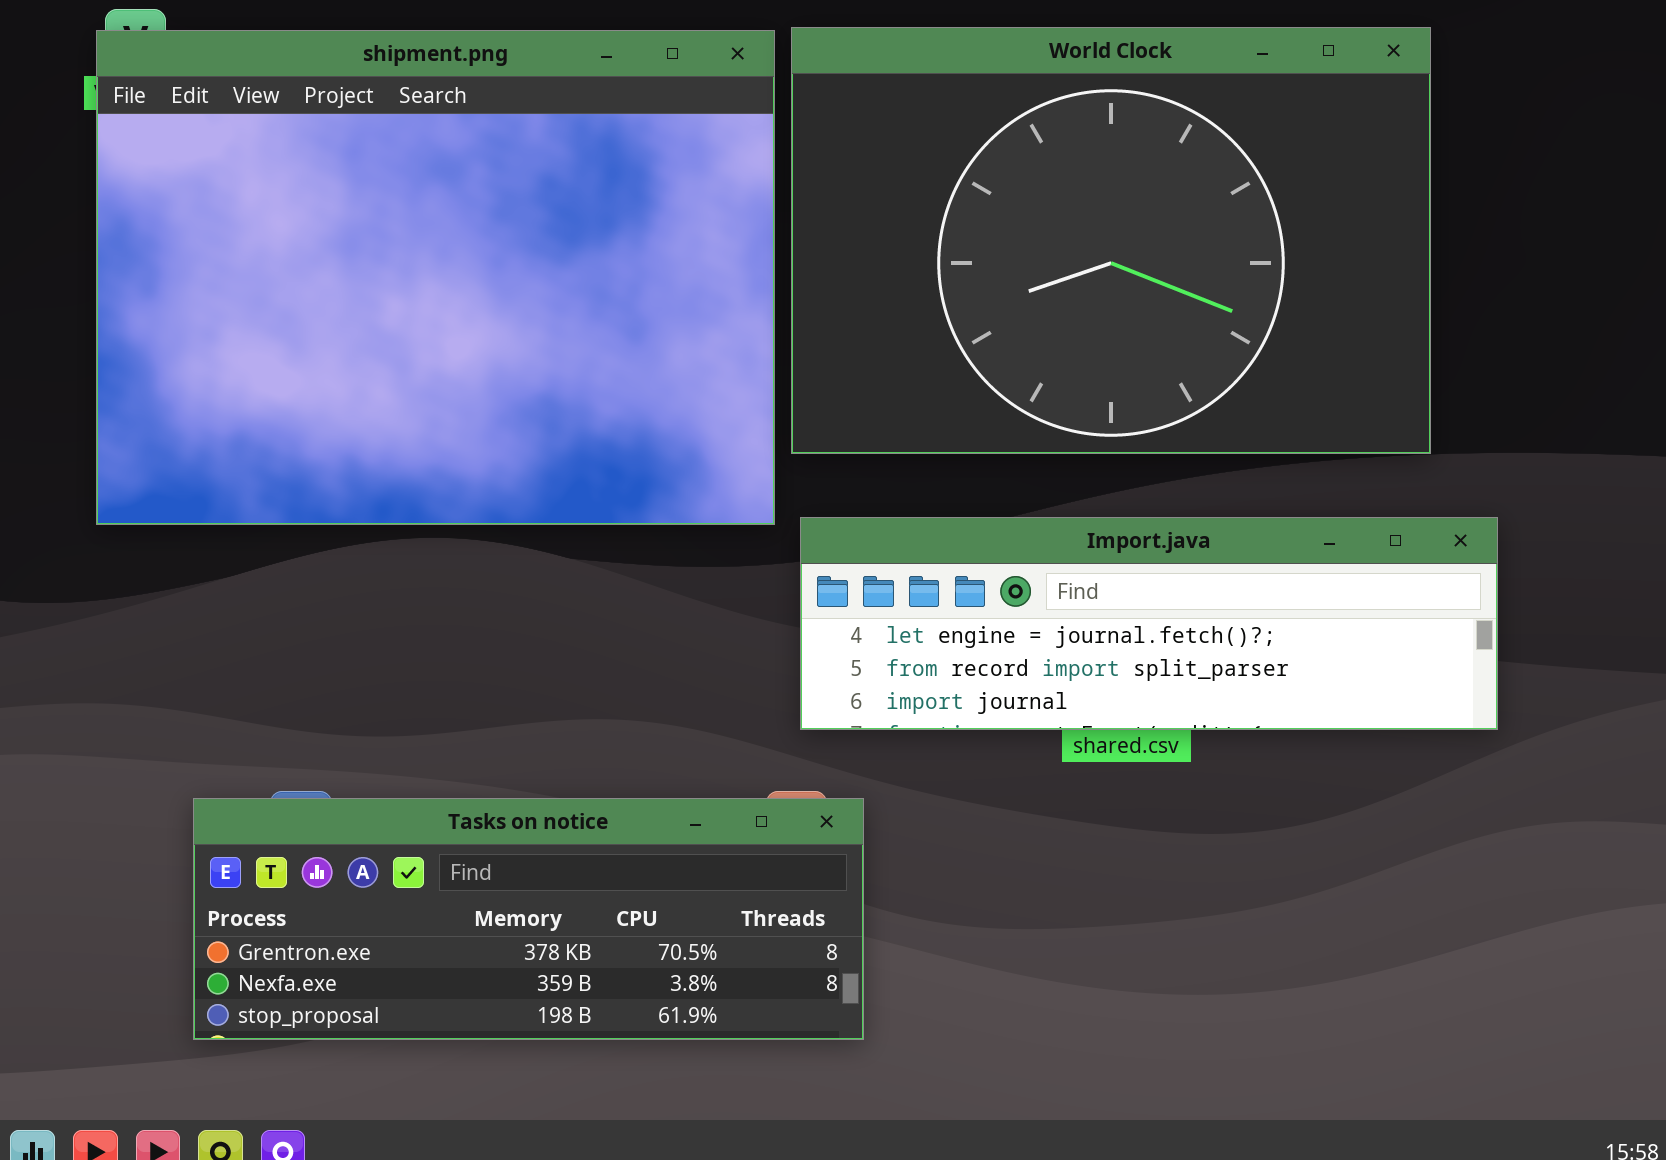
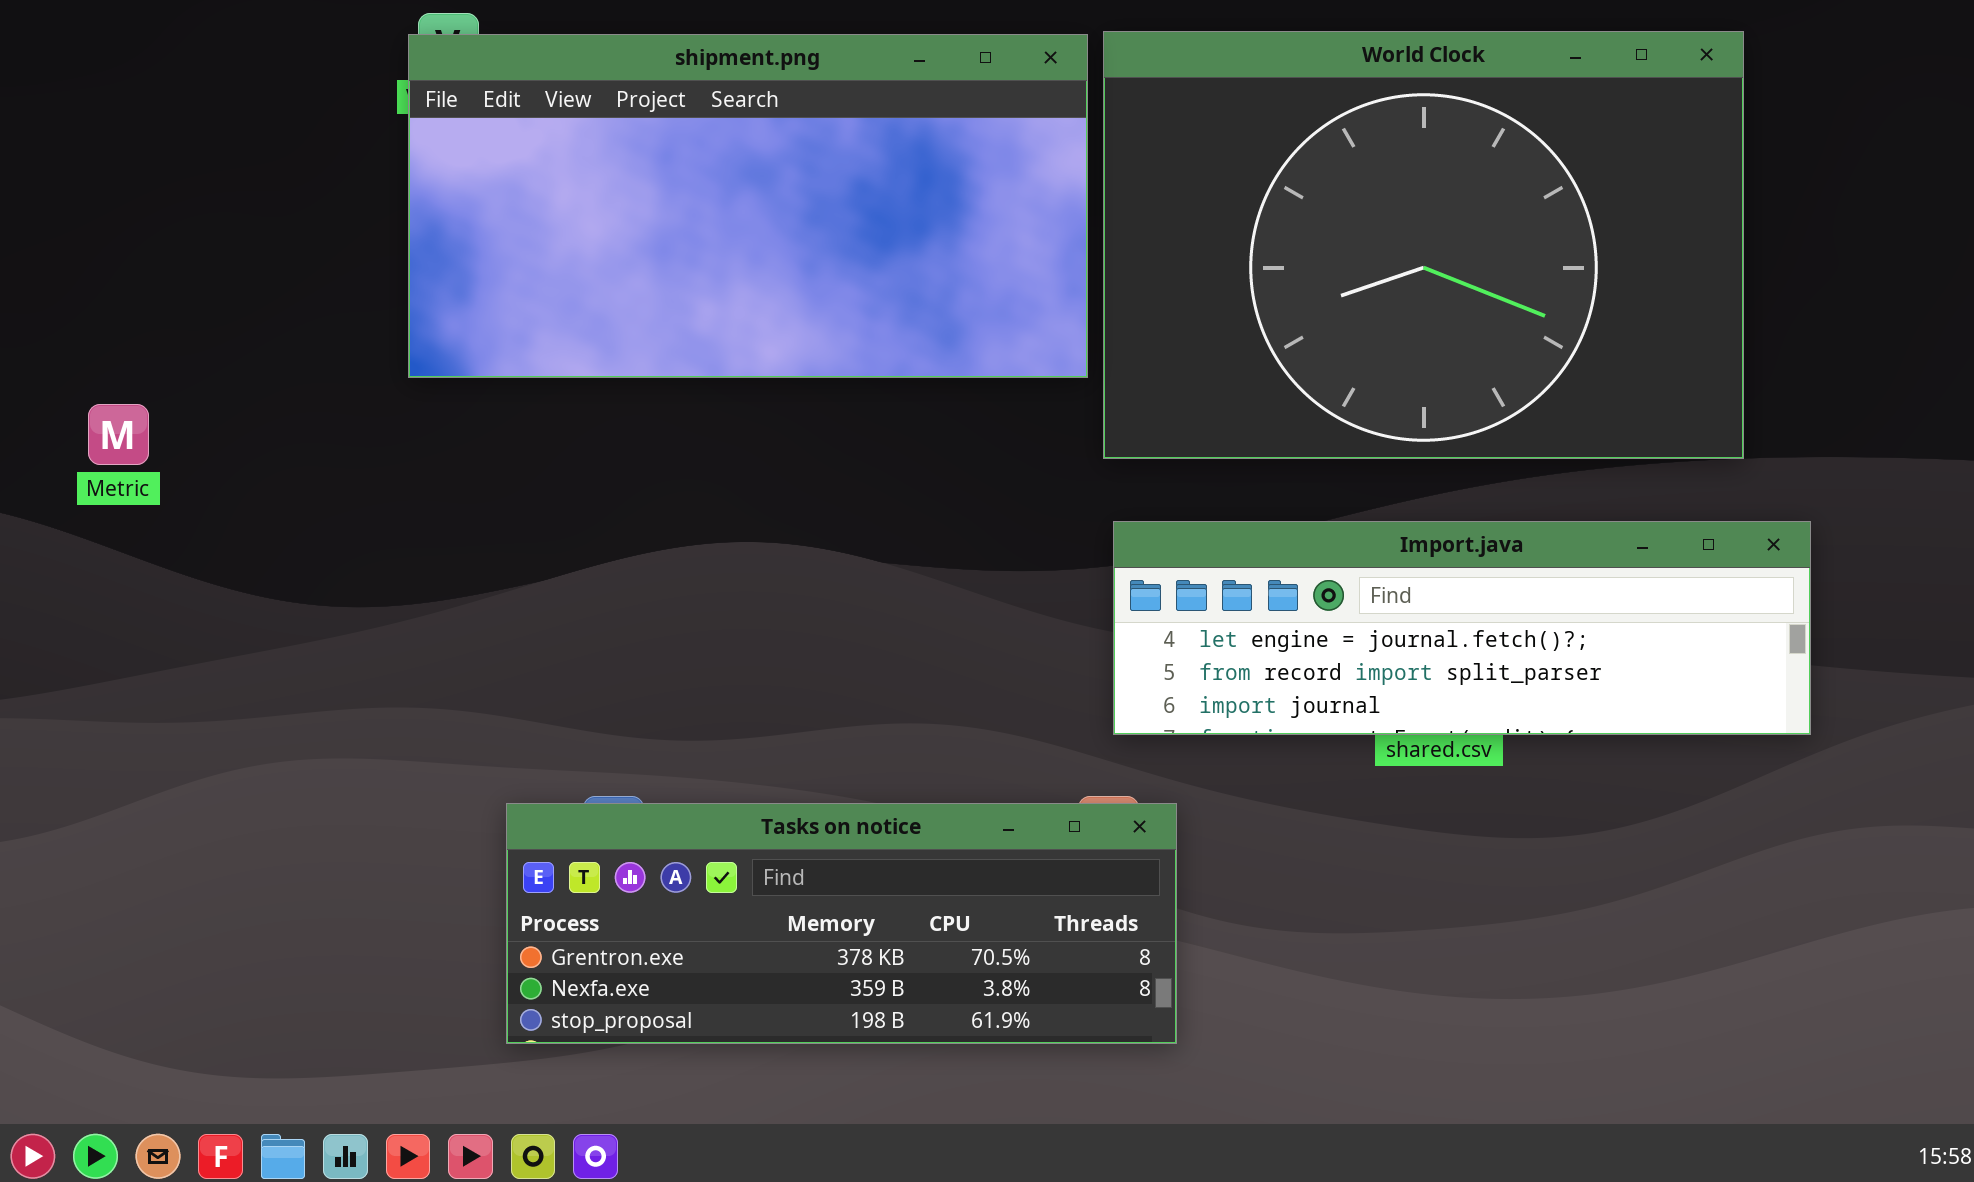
shipment.png: [96,30,775,525] -> [408,34,1088,378], resized

